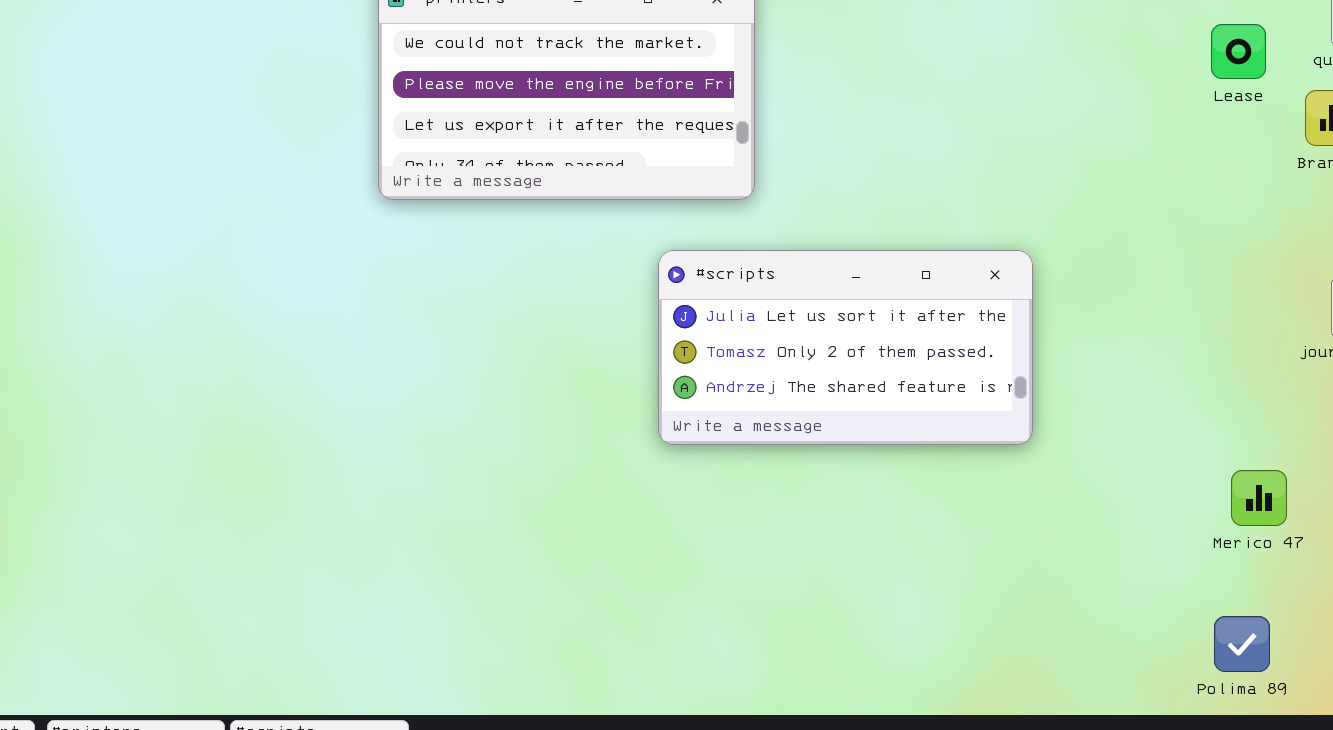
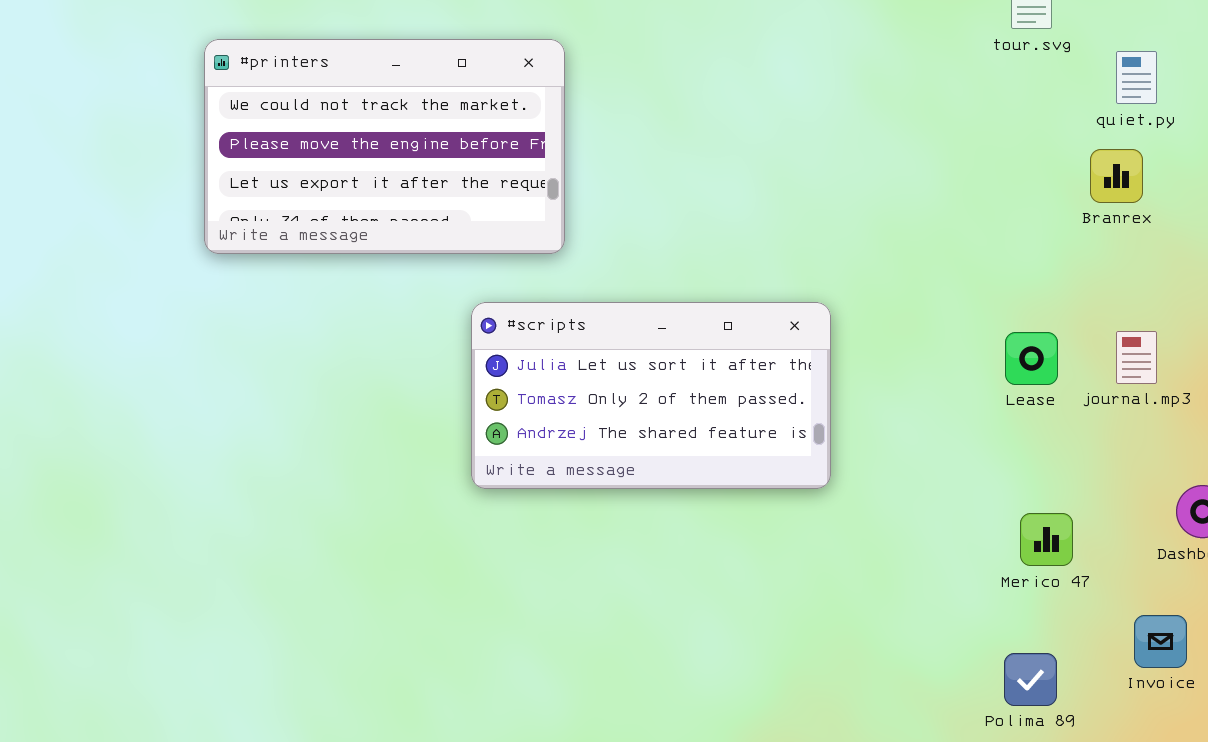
Lease: [1211,24,1266,79] -> [1005,332,1058,385], moved

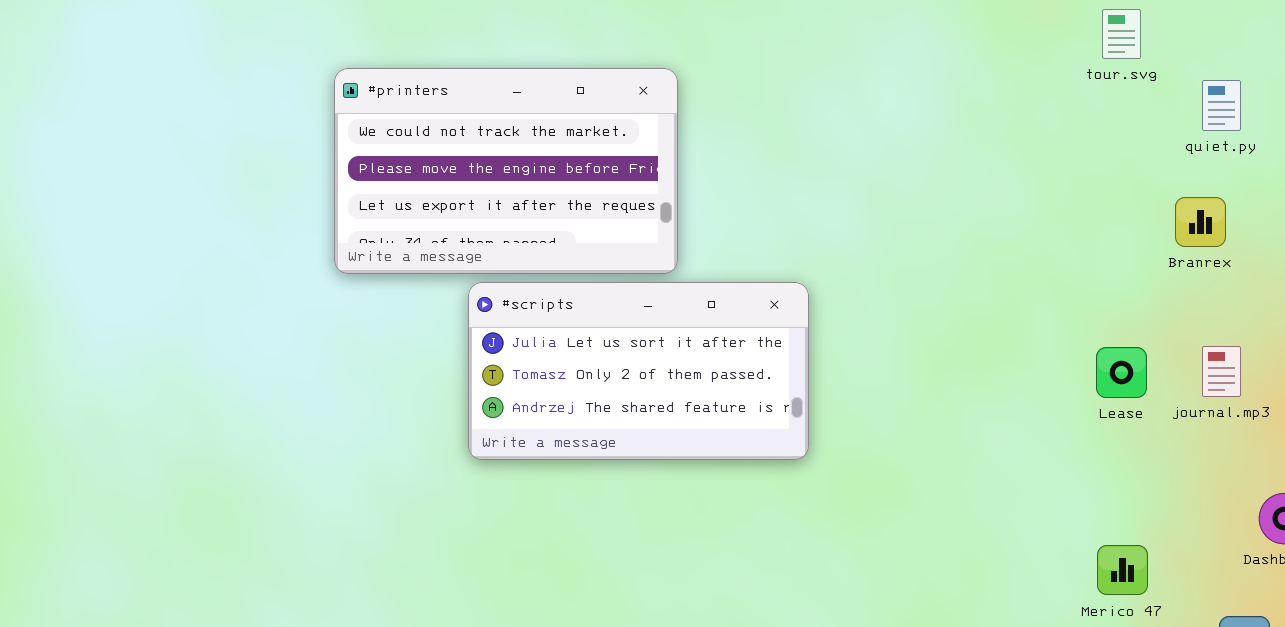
Branrex: [1090,149,1143,203] -> [1175,197,1226,247], moved
#scripts: [471,302,831,489] -> [468,282,809,460], moved
Merico 47: [1020,513,1073,566] -> [1097,545,1148,595], moved

